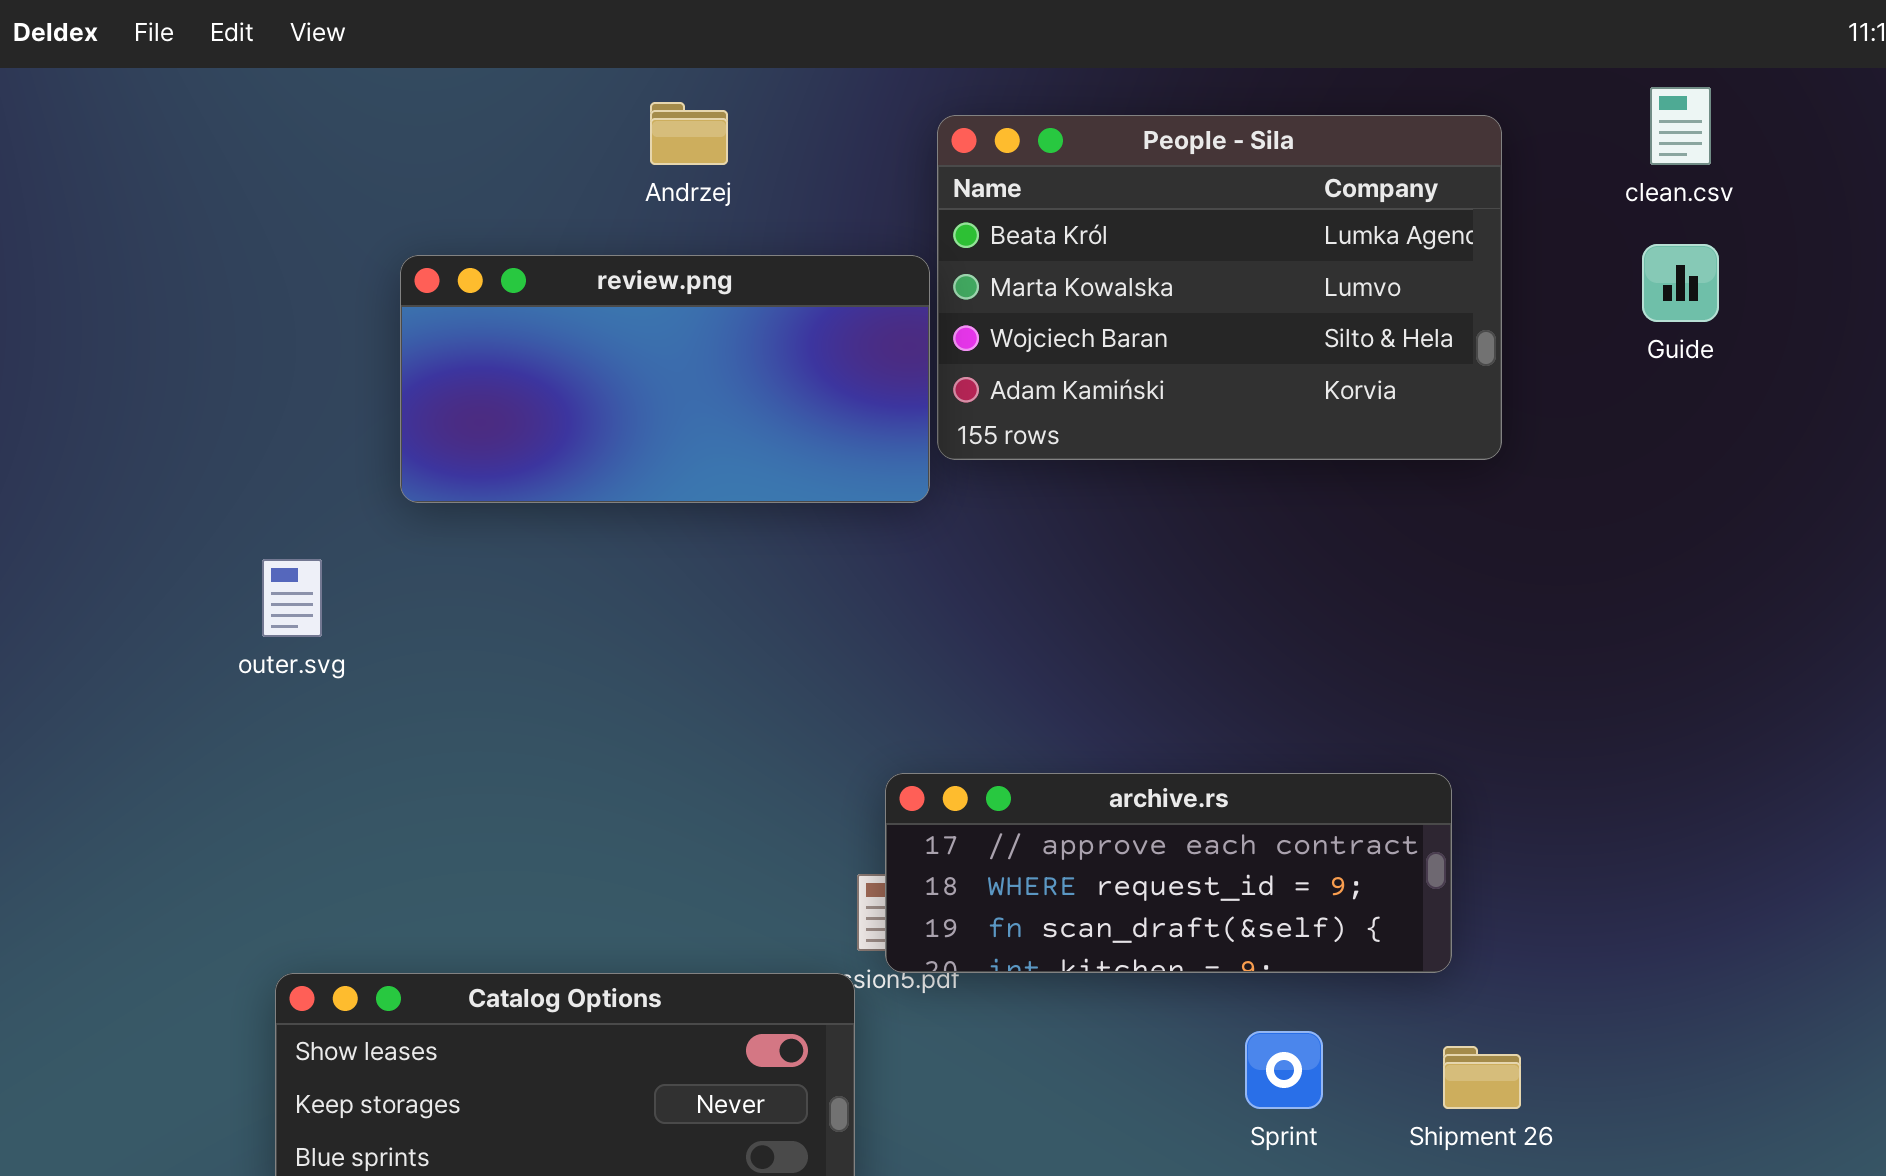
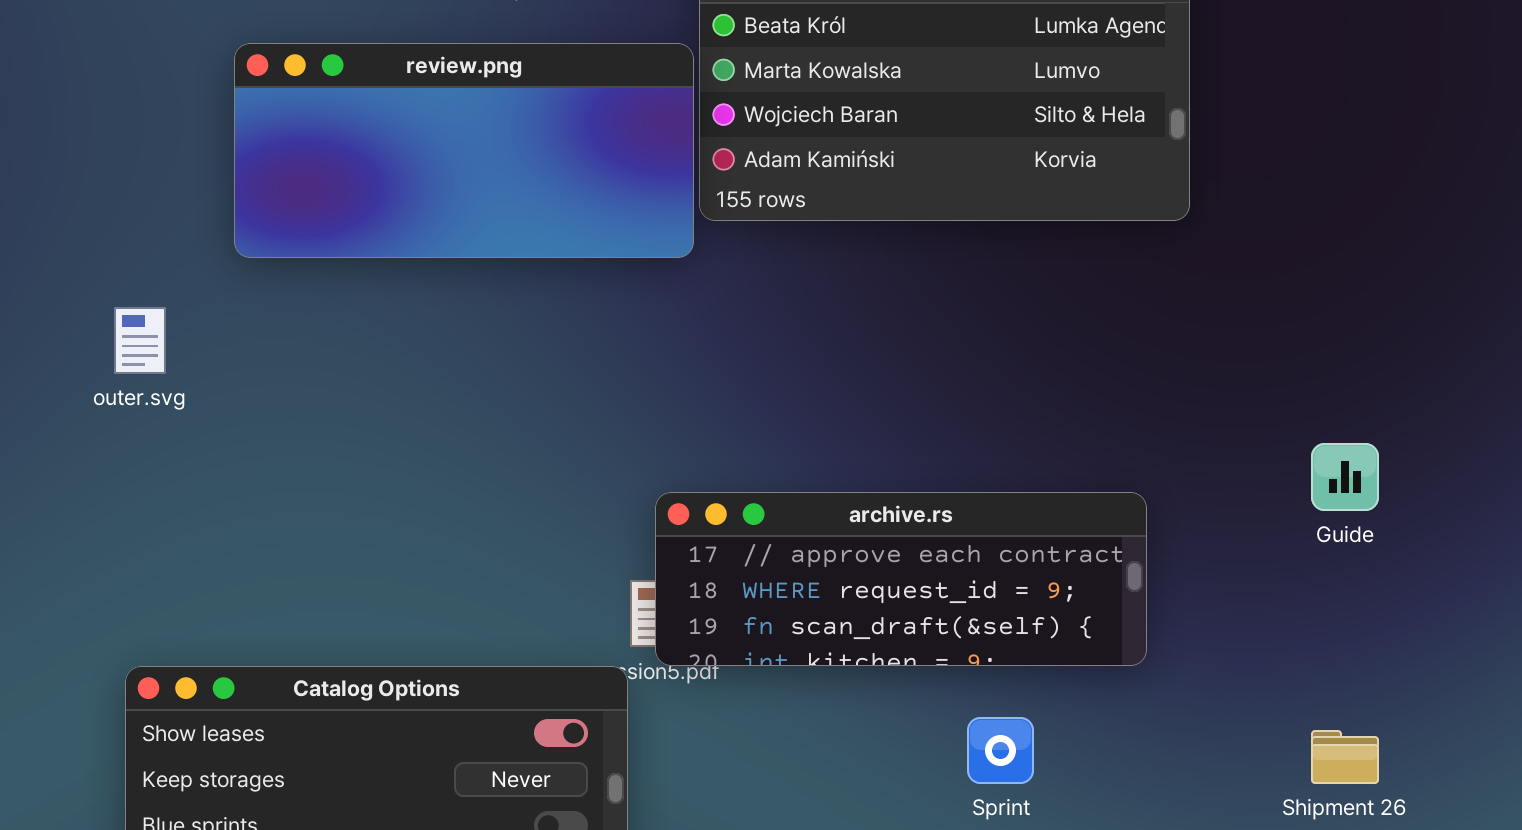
Guide: [1642,244,1719,322] -> [1311,443,1379,511], moved
Shipment 26: [1443,1046,1521,1109] -> [1311,730,1379,784], moved

